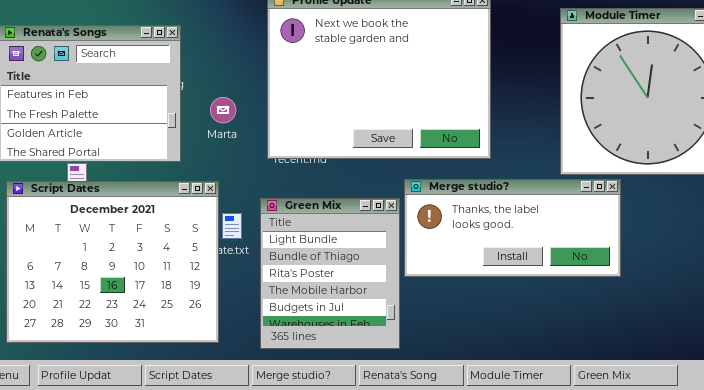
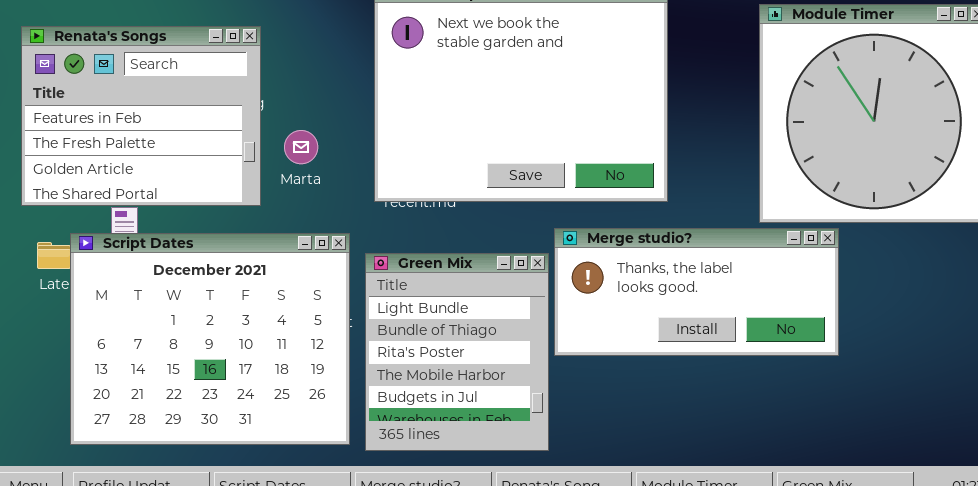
Marta: [210,97,236,123] -> [284,130,318,164], moved
Script Dates: [6,181,219,343] -> [70,233,350,445], moved

